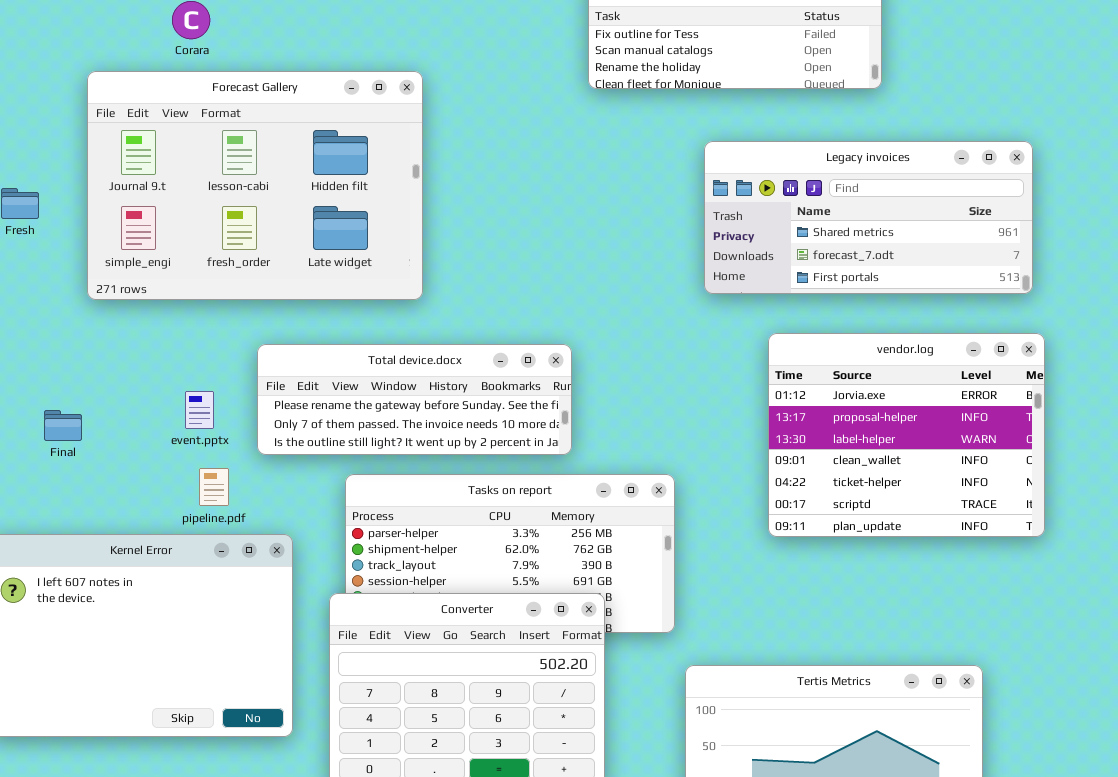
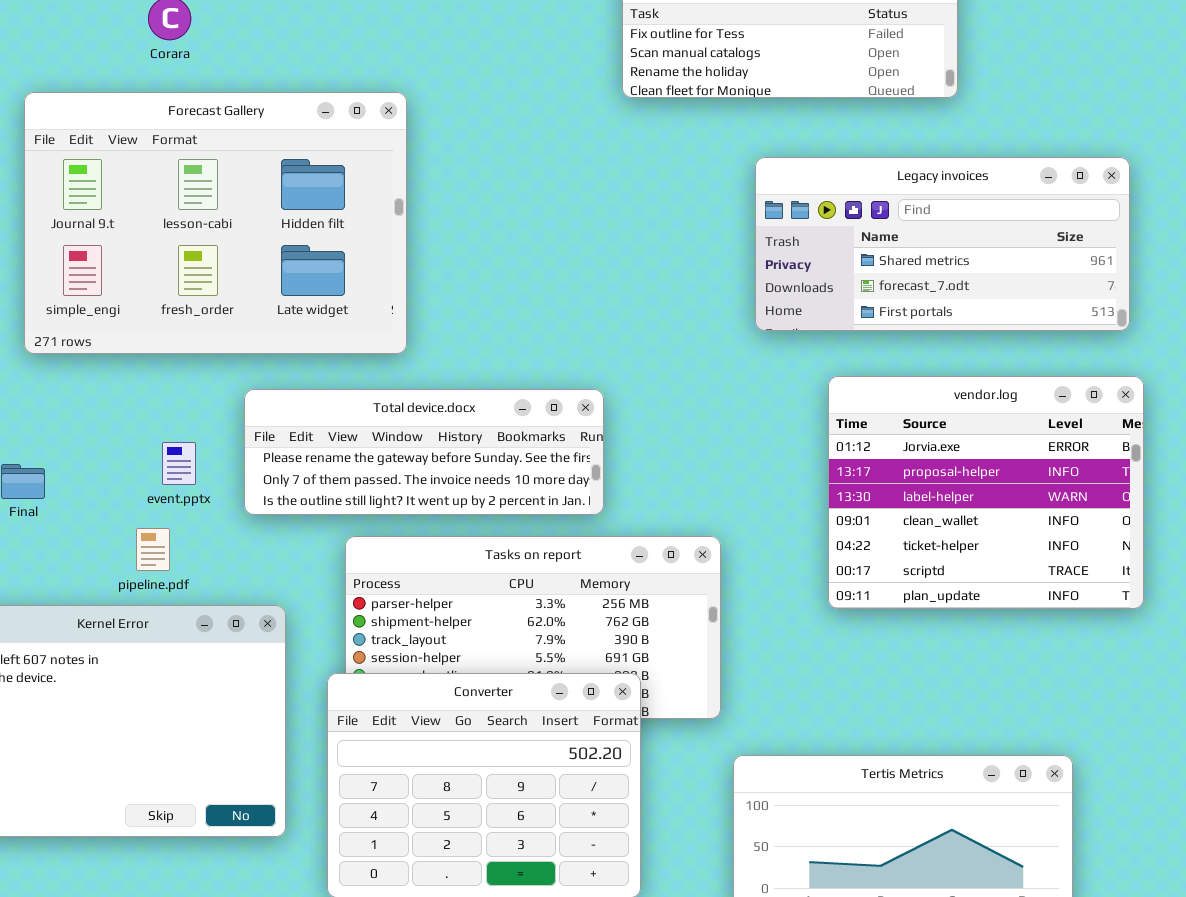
Forecast Gallery: [87,71,423,300] -> [24,92,407,354], moved
pipeline.pdf: [199,468,229,506] -> [136,528,170,571], moved

